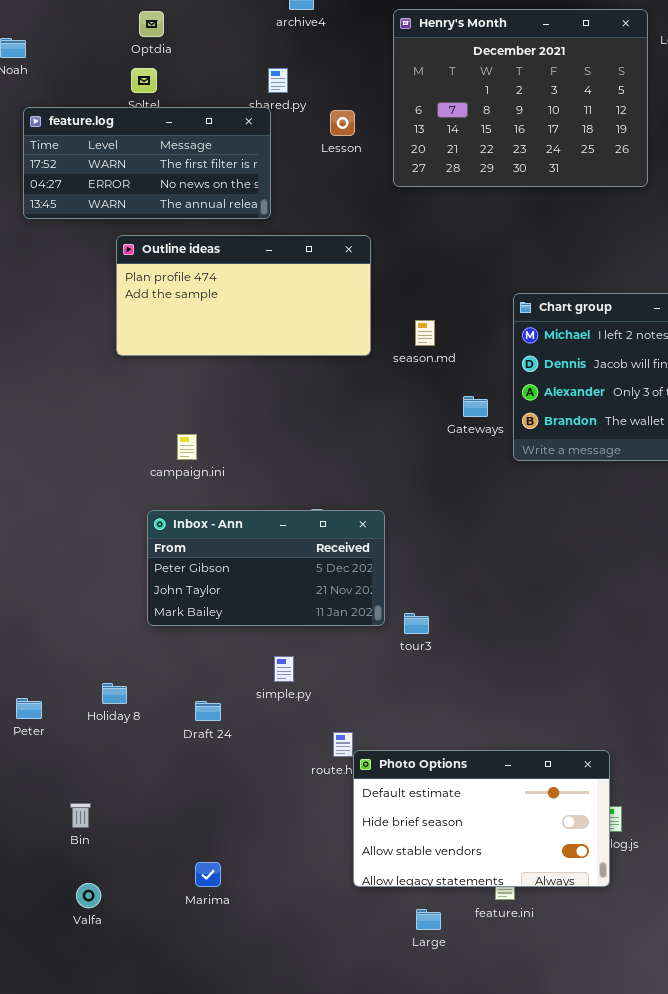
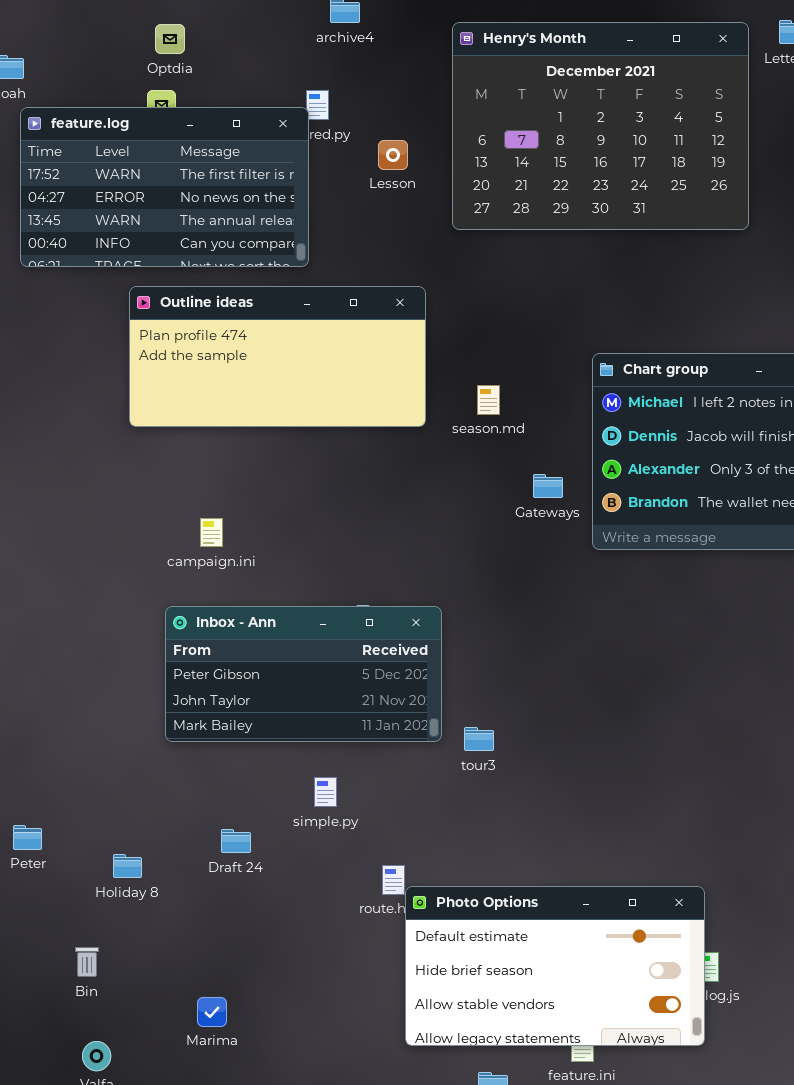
feature.log: [23,107,271,219] -> [20,107,309,267], resized
Holiday 8: [102,683,127,704] -> [113,854,142,878], moved
Marima: [195,862,221,887] -> [197,997,227,1027], moved

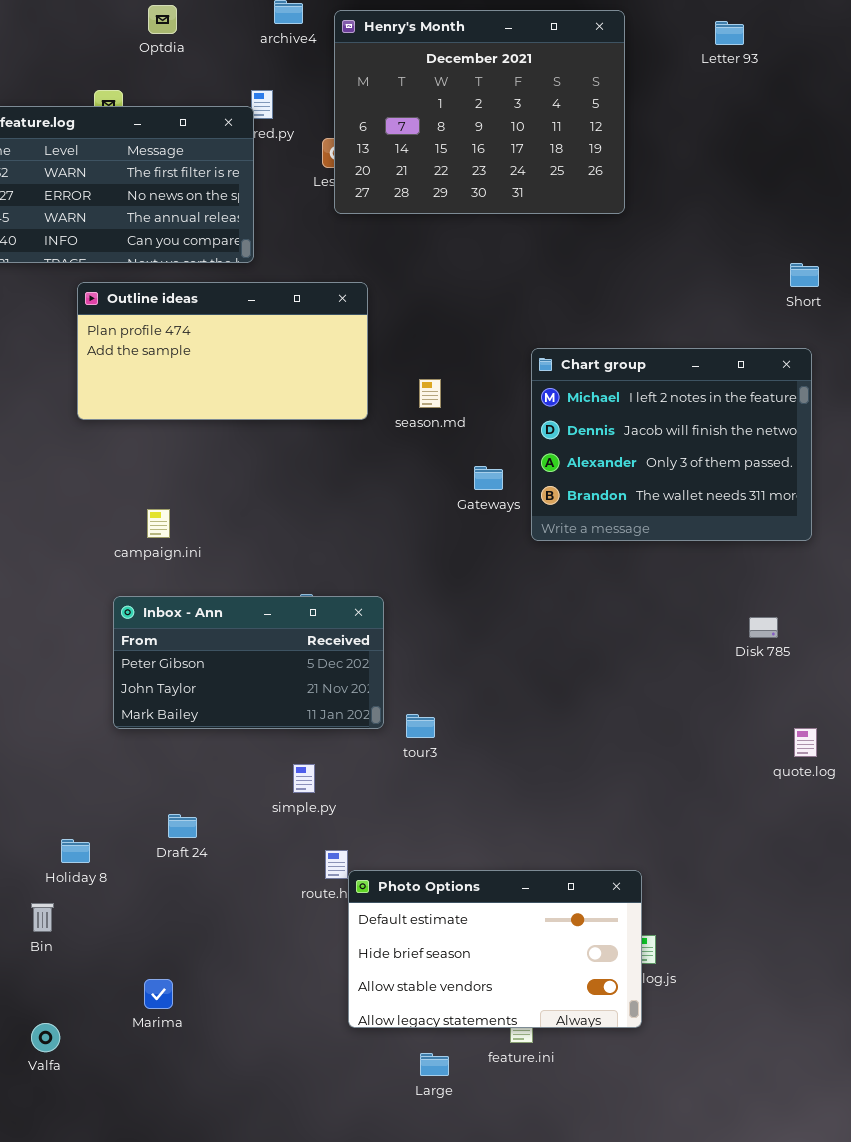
Henry's Month: [452,22,749,230] -> [334,10,625,214], moved
Optdia: [155,24,185,54] -> [148,5,177,34], moved
simple.py: [314,777,337,807] -> [293,764,315,793], moved
Bin: [75,947,99,977] -> [31,903,54,932], moved

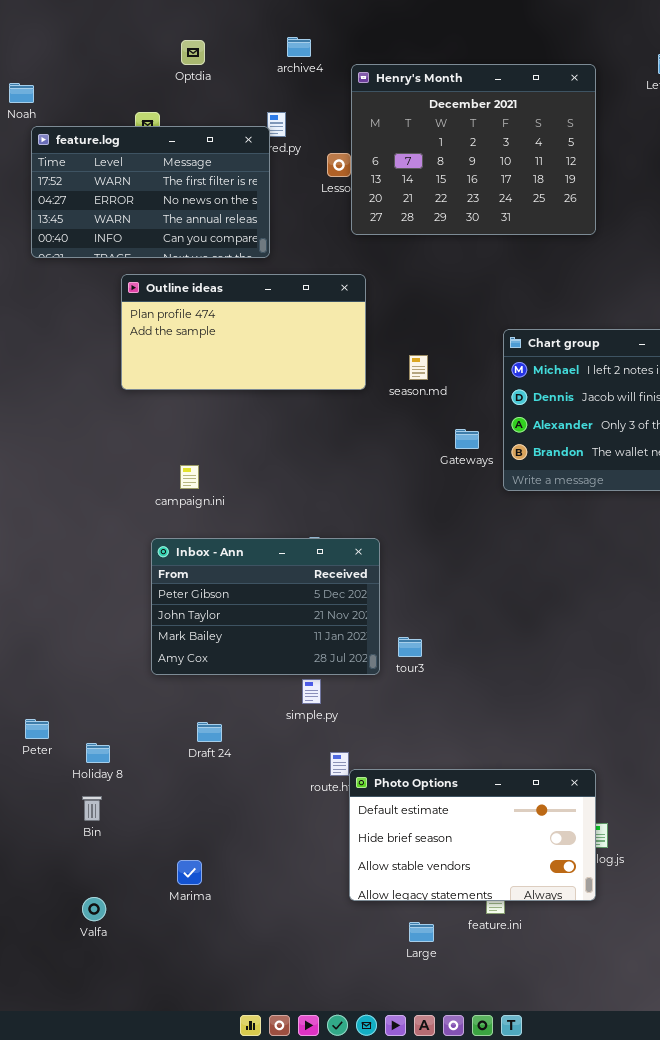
Henry's Month: [334,10,625,214] -> [351,64,596,235], moved
Inbox - Ann: [113,596,384,729] -> [151,538,380,675], resized
Holiday 8: [61,839,90,863] -> [86,743,110,763], moved

